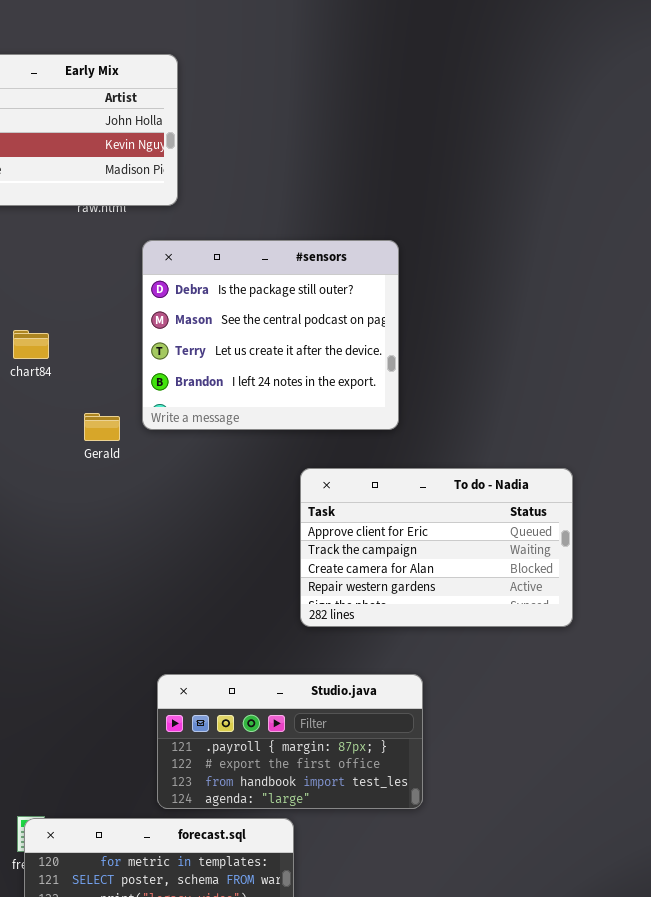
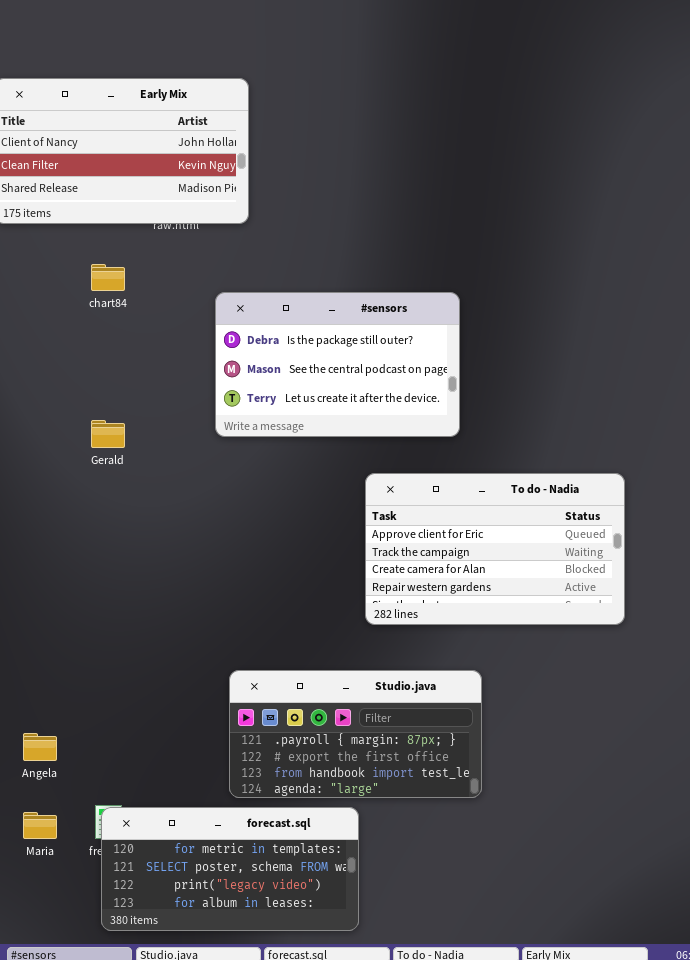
#sensors: [142,240,399,430] -> [215,292,460,437], resized
chart84: [13,330,49,359] -> [91,264,125,291], moved
Gerald: [84,413,120,441] -> [91,420,125,448], moved

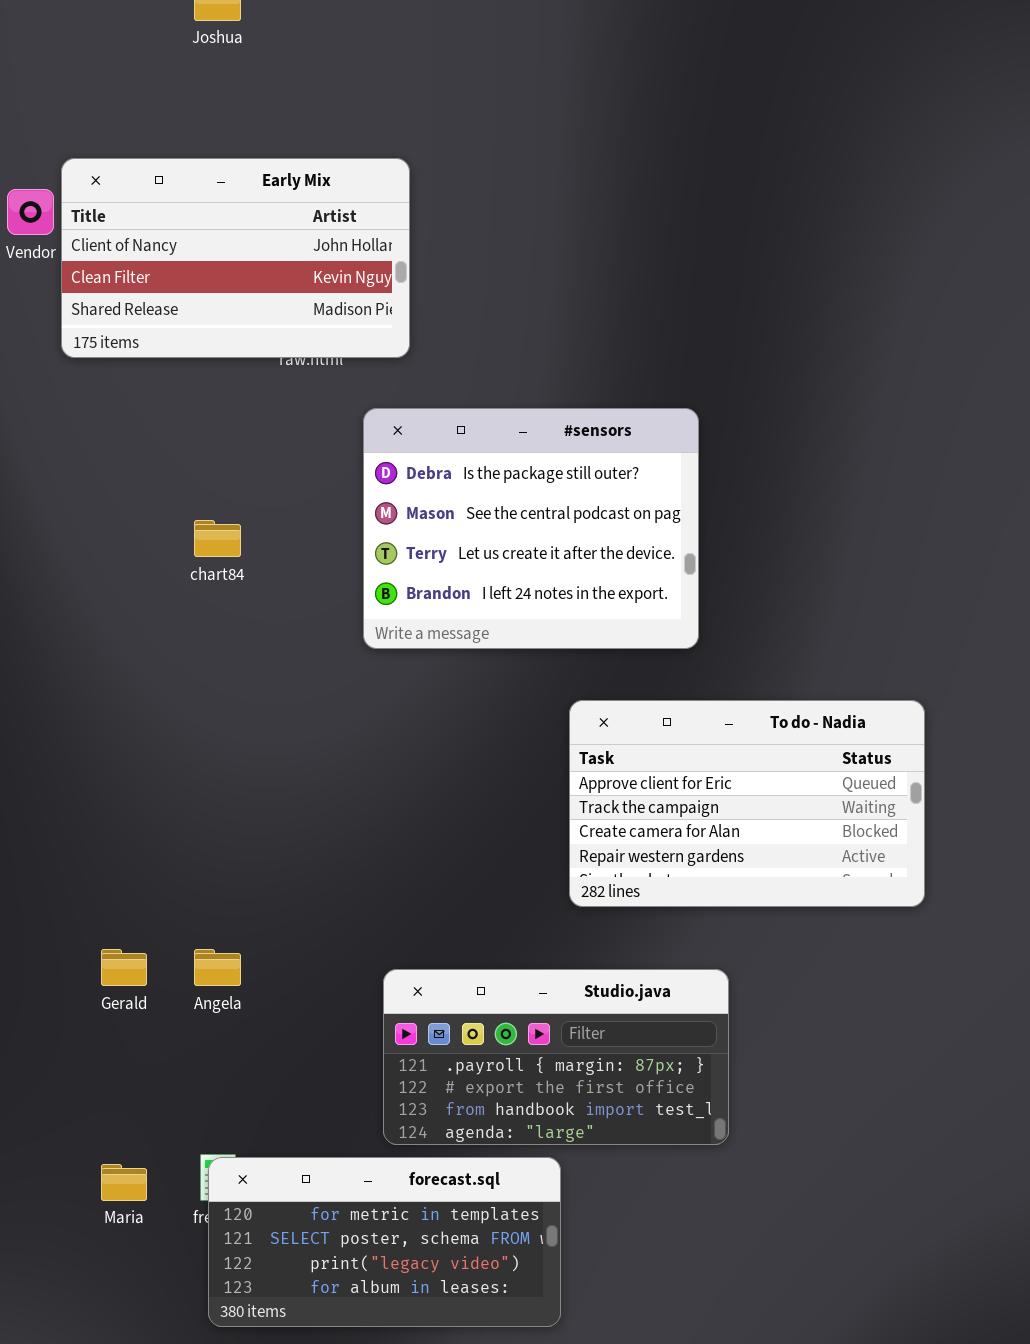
chart84: [91,264,125,291] -> [194,520,241,557], moved
#sensors: [215,292,460,437] -> [363,408,699,649], resized
Gerald: [91,420,125,448] -> [101,949,147,986], moved
Angela: [23,733,57,761] -> [194,949,241,986], moved

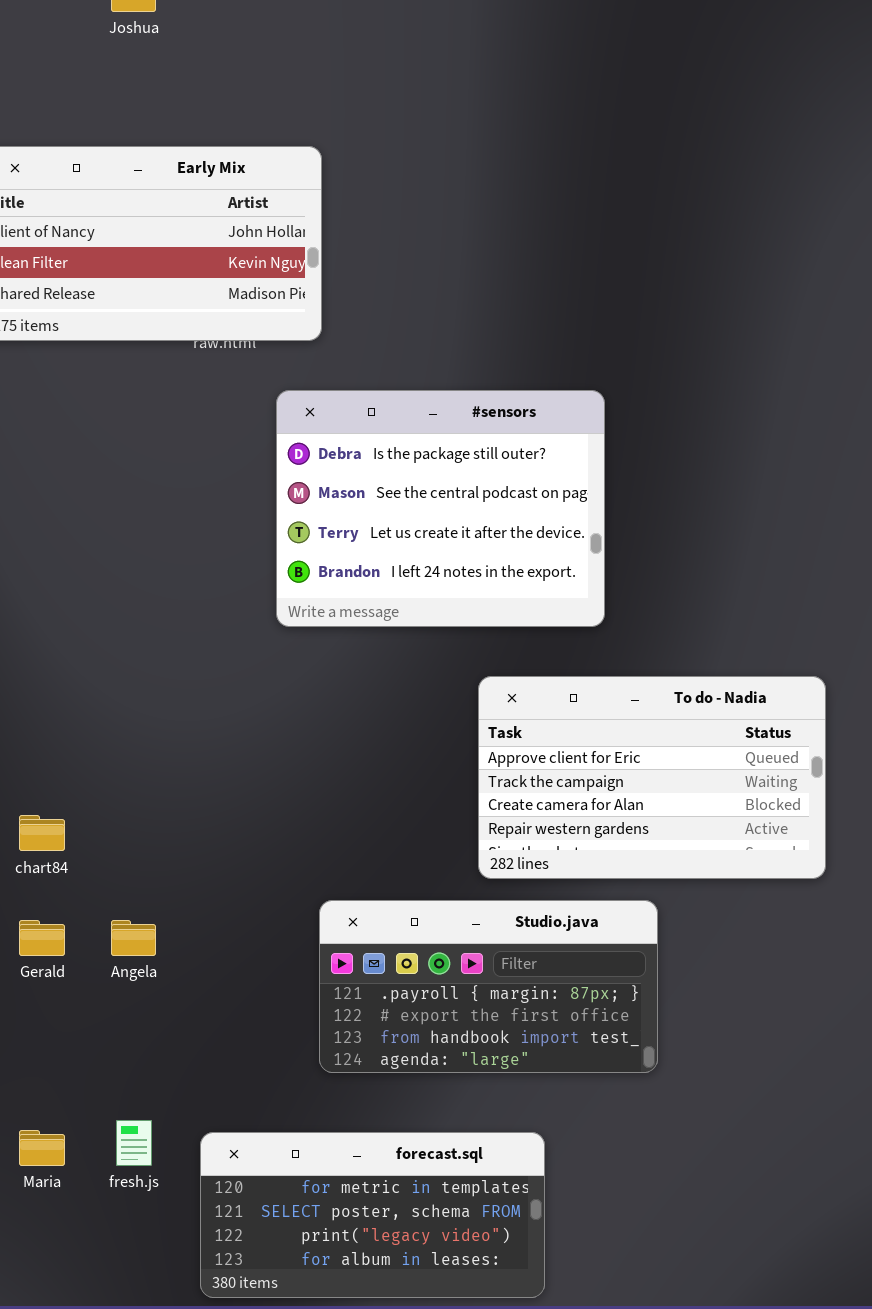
chart84: [194,520,241,557] -> [19,815,65,851], moved
Studio.java: [383,969,729,1145] -> [319,900,658,1073], moved
forecast.sql: [208,1157,561,1327] -> [200,1132,545,1298], moved

